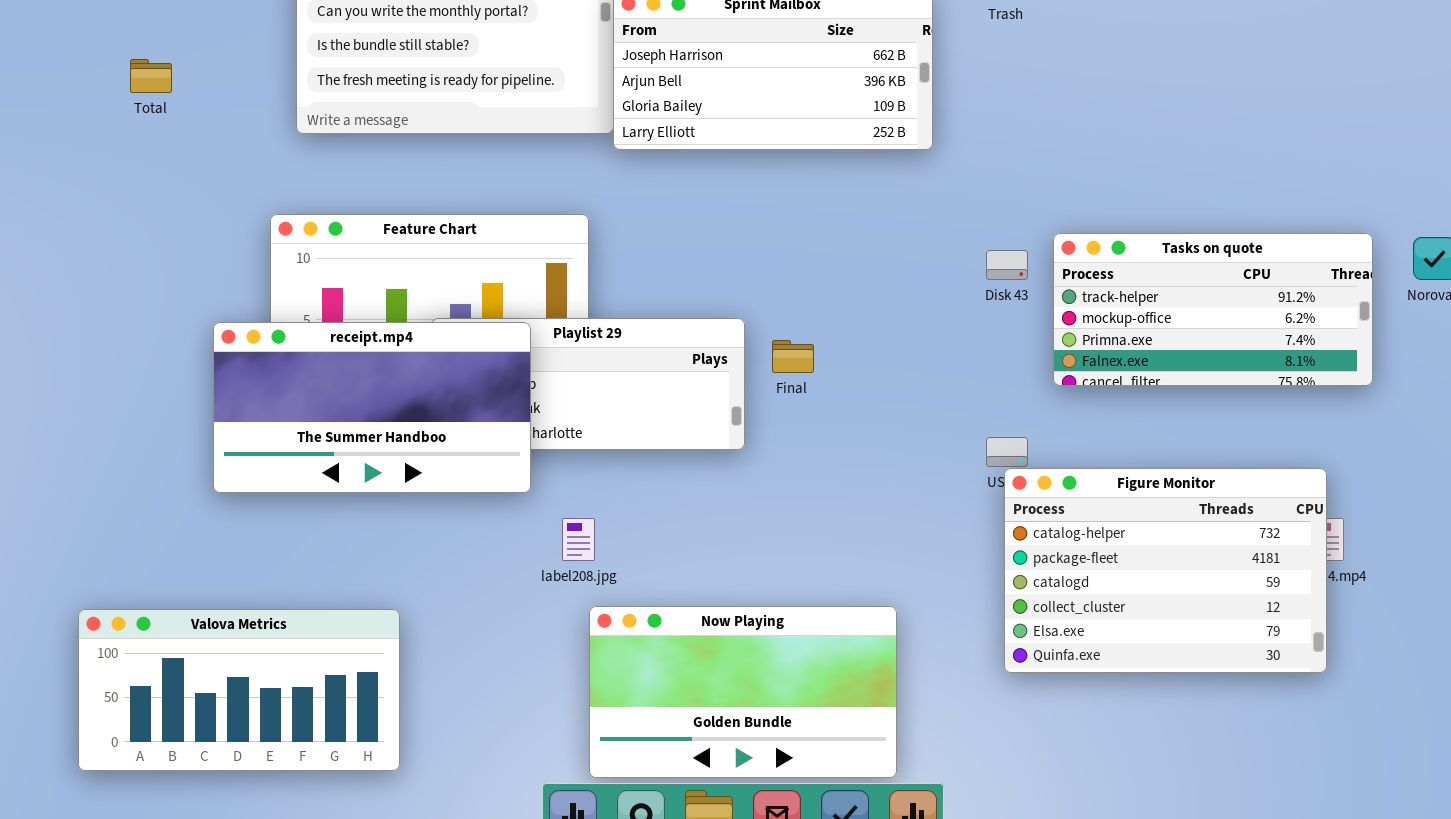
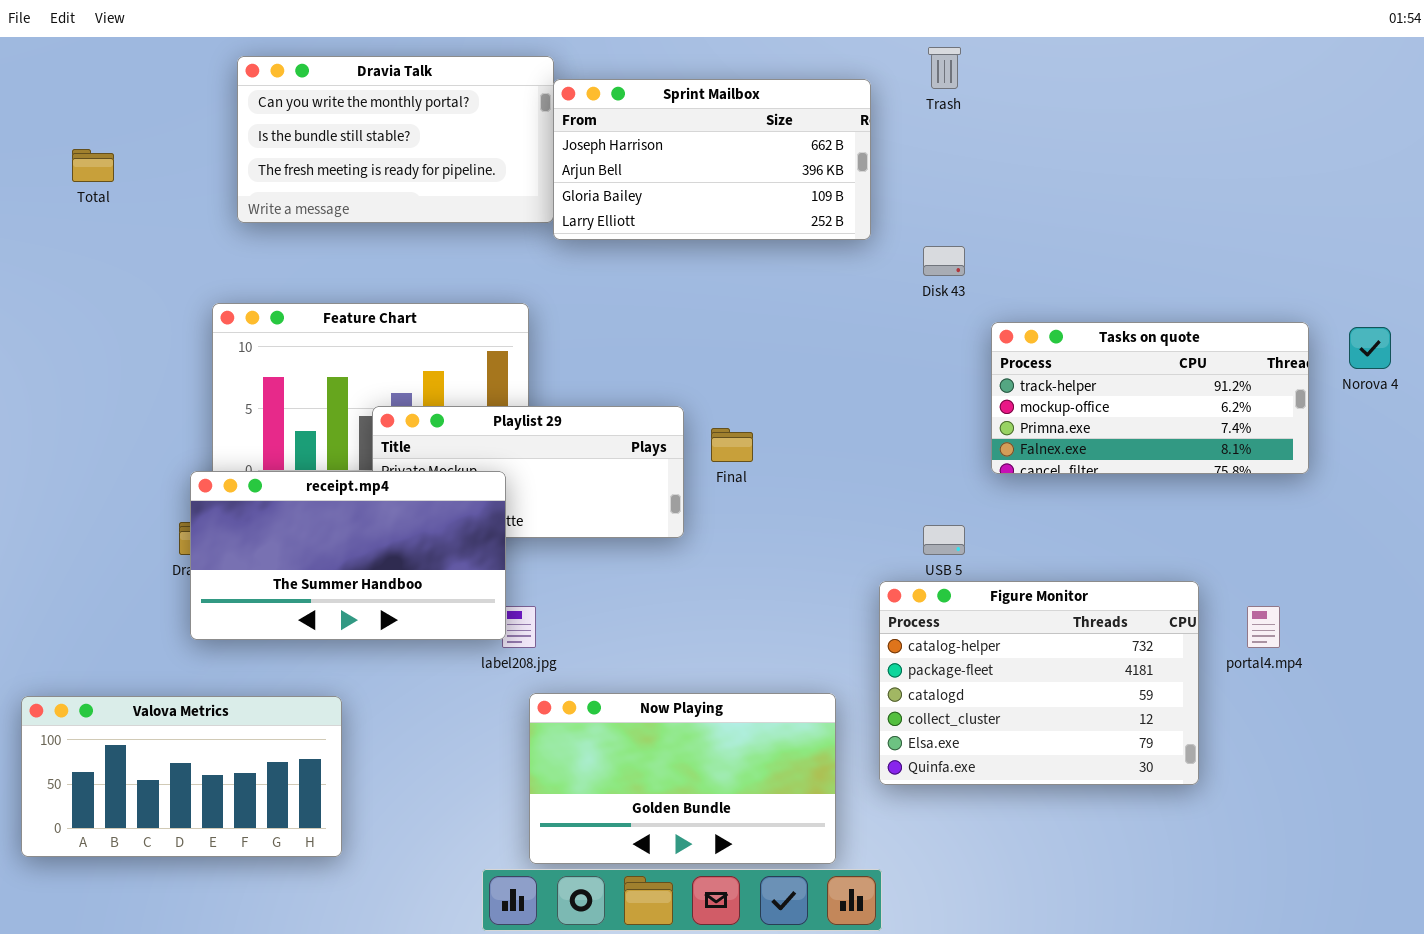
Disk 43: [986,250,1028,280] -> [923,246,965,276], moved
receipt.mp4: [213,322,531,493] -> [190,471,506,640], moved
Figure Monitor: [1004,468,1327,673] -> [879,581,1199,785], moved

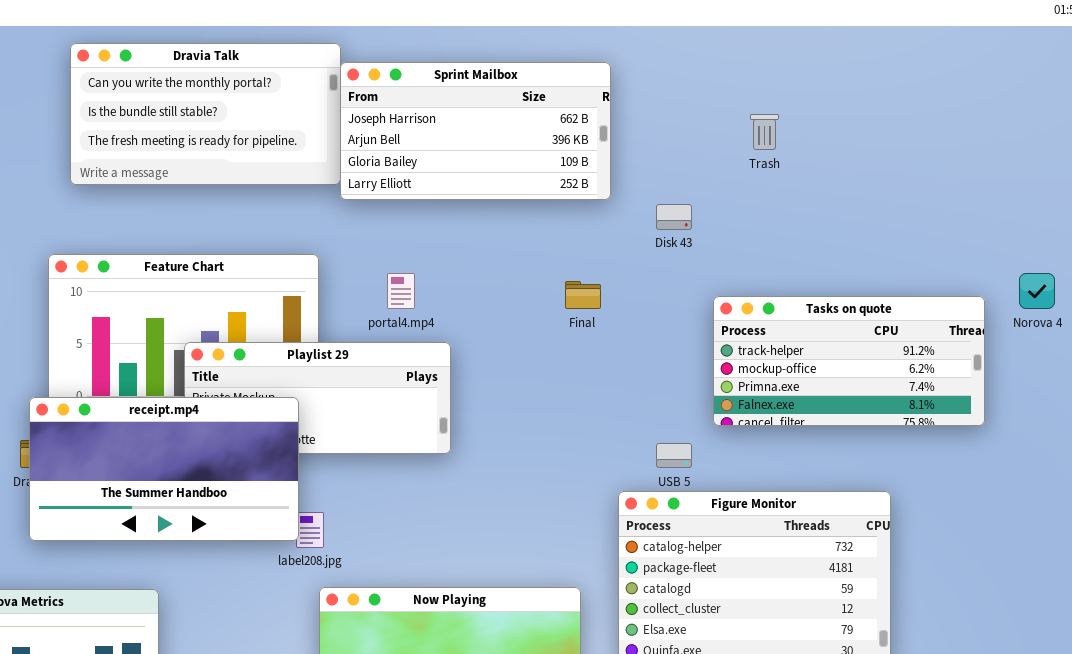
Trash: [928,47,961,89] -> [750,114,779,150], moved
Tasks on quote: [991,322,1309,474] -> [713,296,985,426], moved
Final: [711,428,753,462] -> [565,281,601,309], moved
portal4.mp4: [1247,606,1280,648] -> [387,273,415,309], moved

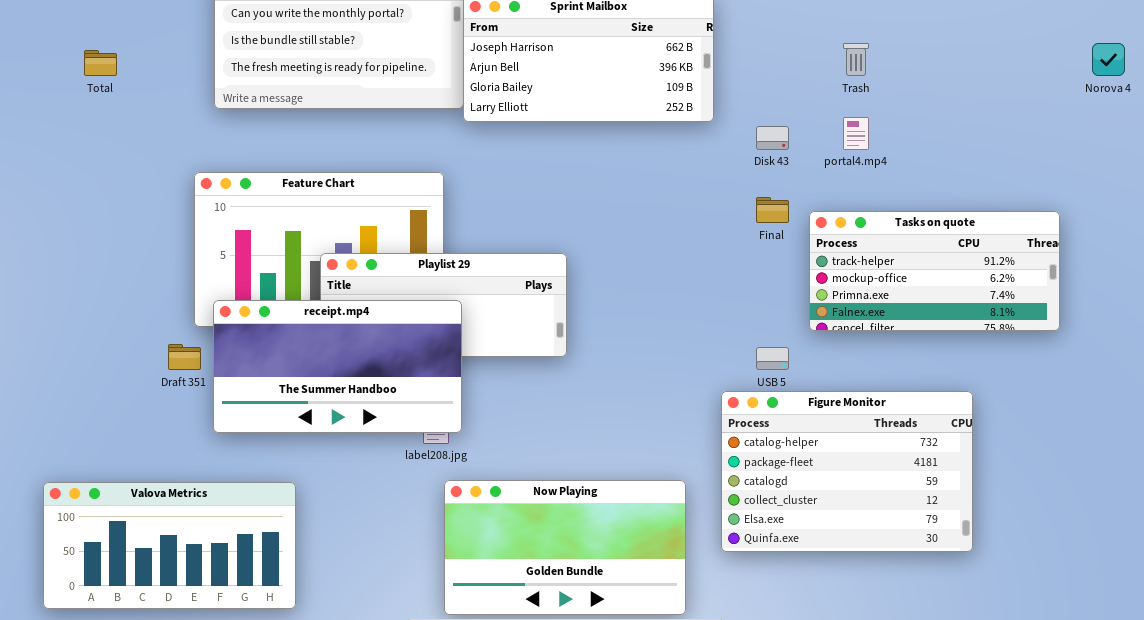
portal4.mp4: [387,273,415,309] -> [843,117,869,150], moved
Norova 4: [1019,273,1055,309] -> [1092,43,1125,76], moved
Final: [565,281,601,309] -> [756,197,789,223], moved
receipt.mp4: [29,397,299,541] -> [213,300,462,433], moved

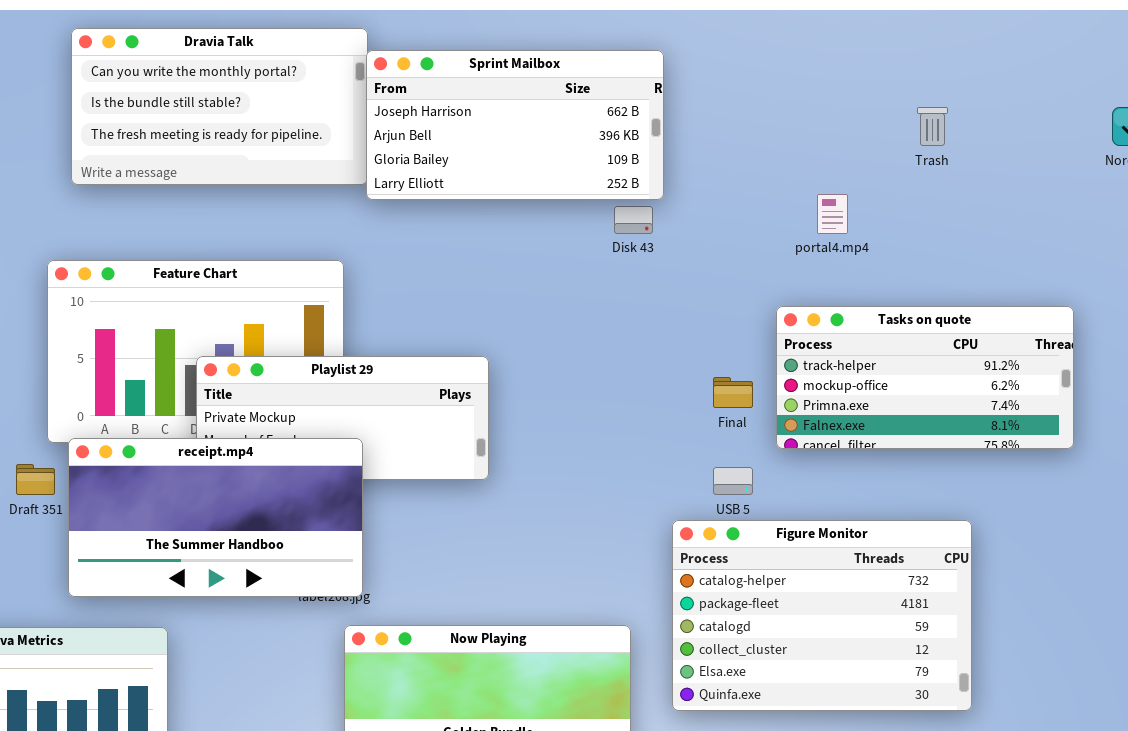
Trash: [843,43,869,76] -> [917,107,948,146], moved
Disk 43: [756,126,789,150] -> [614,206,653,234], moved
Final: [756,197,789,223] -> [713,377,753,408], moved
receipt.mp4: [213,300,462,433] -> [68,438,363,597], moved

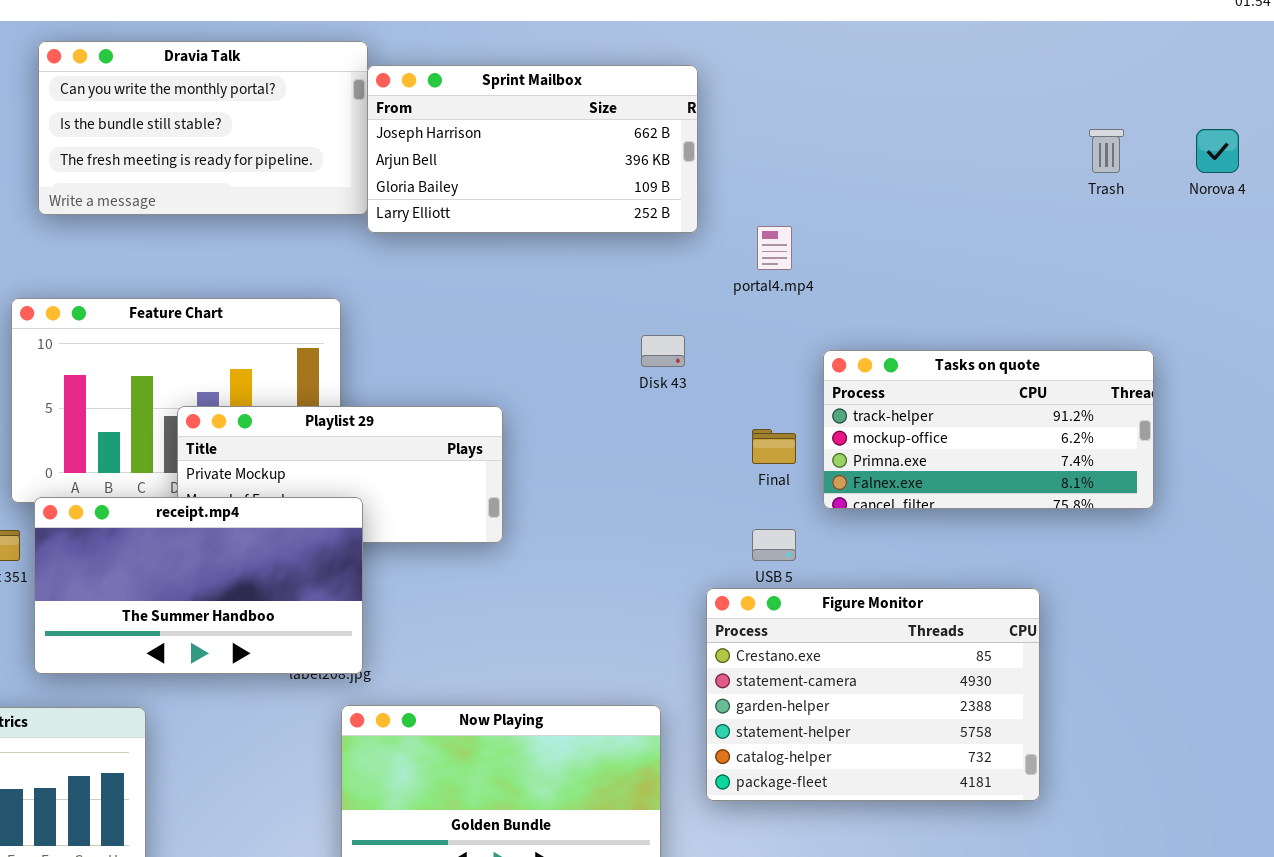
Trash: [917,107,948,146] -> [1089,129,1124,173], moved
portal4.mp4: [817,194,848,234] -> [757,226,792,270], moved
Disk 43: [614,206,653,234] -> [641,335,685,367], moved
Figure Monitor: [672,520,972,711] -> [706,588,1040,801], scrolled up 4 rows

